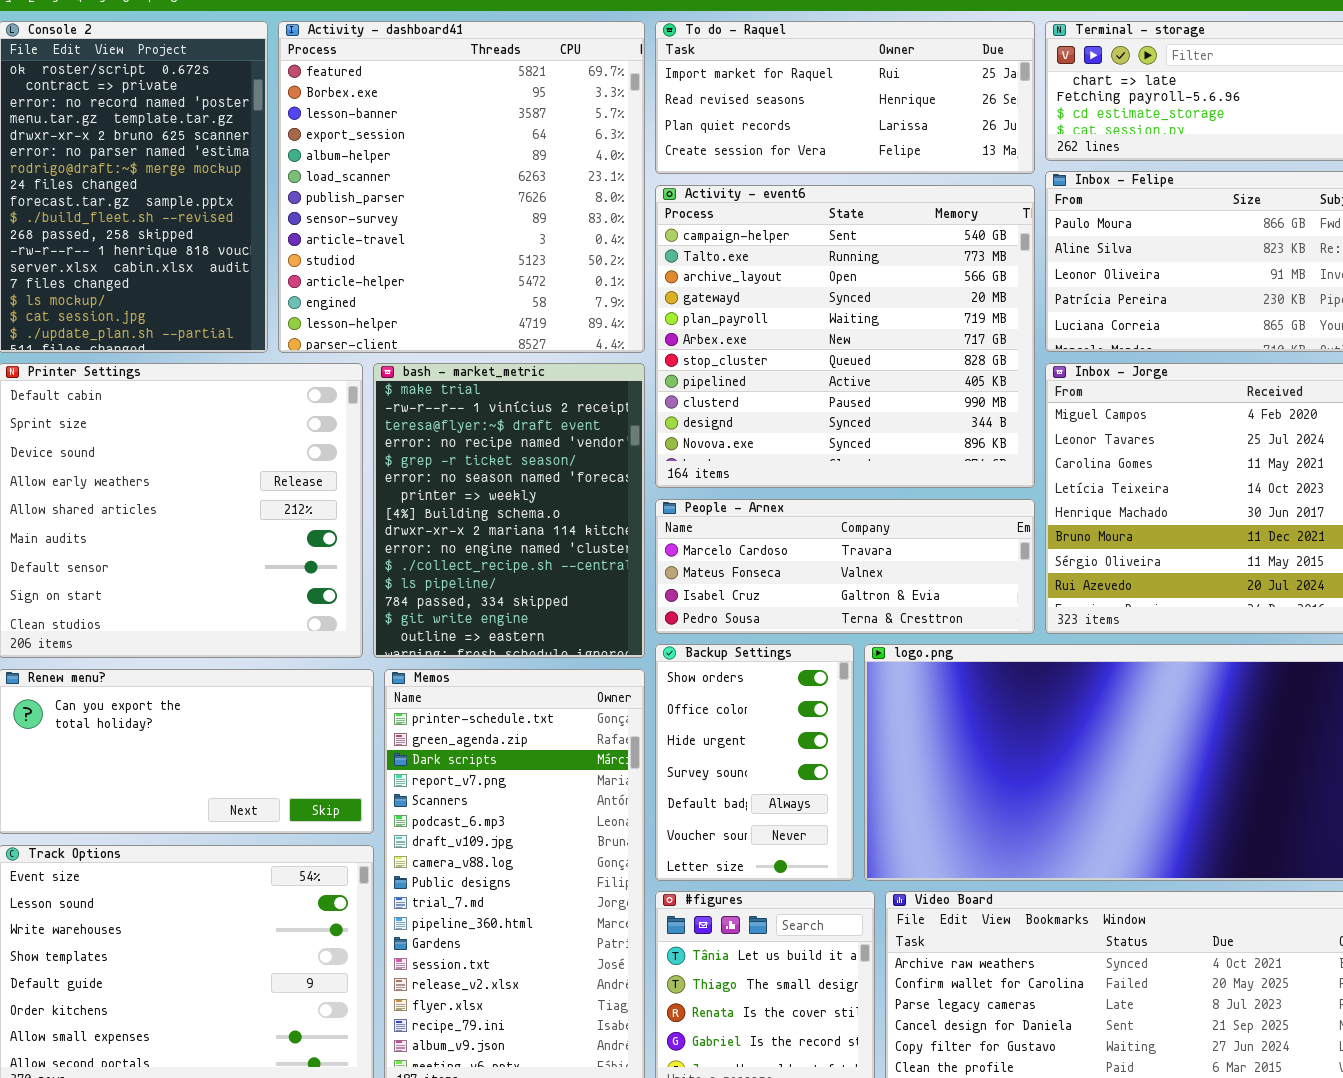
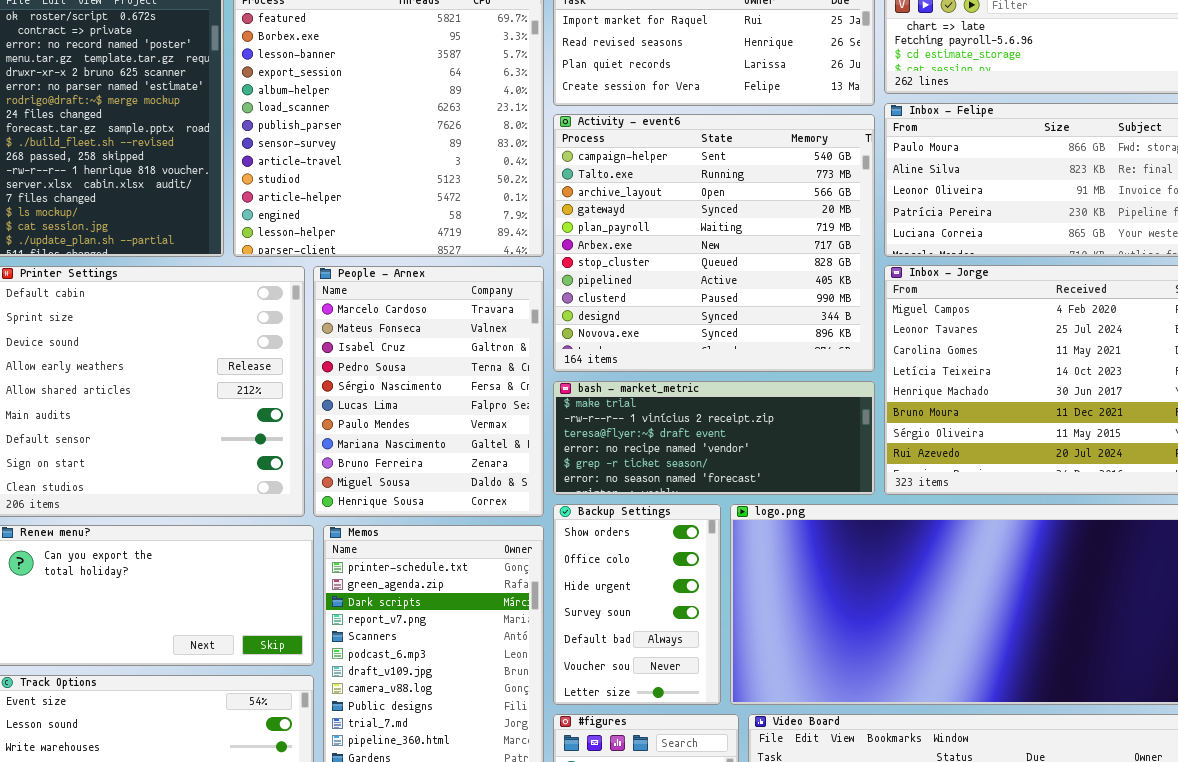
bash - market_metric: [373,363,645,658] -> [553,381,875,495], moved, resized
People - Arnex: [655,499,1035,634] -> [313,266,544,517], moved, resized

